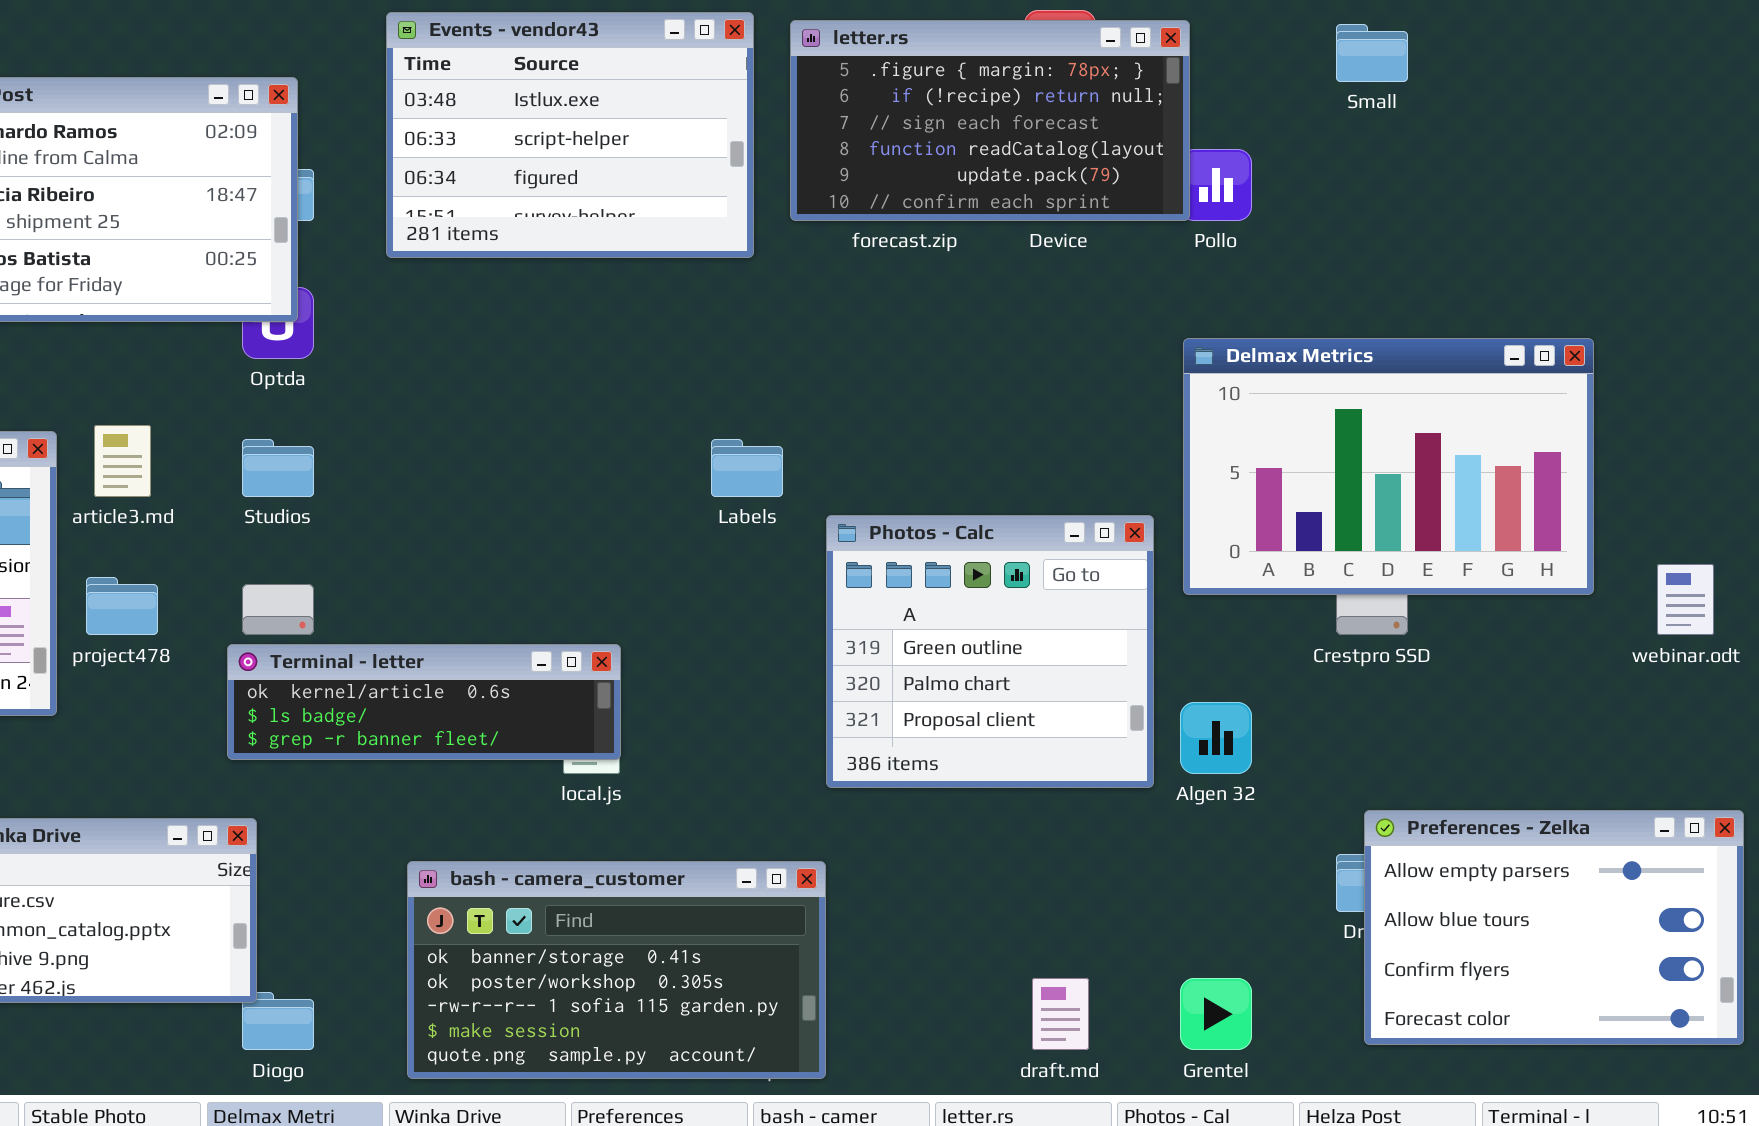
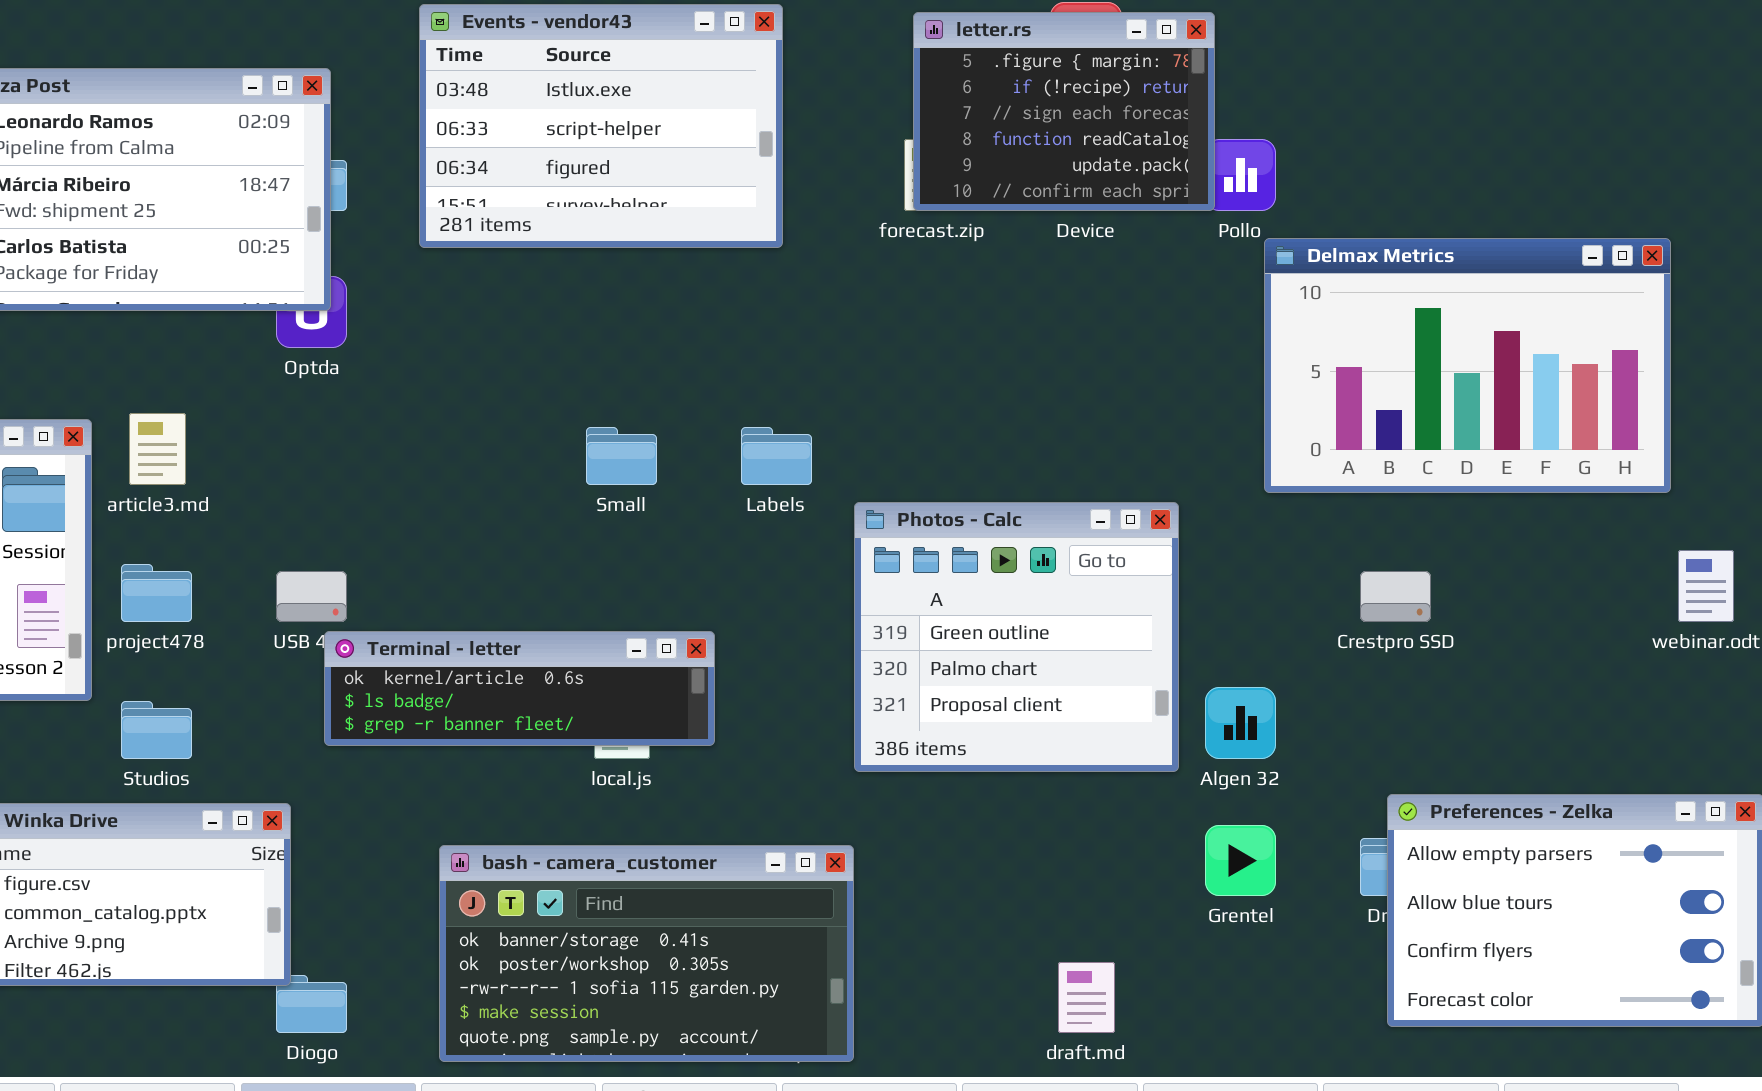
letter.rs: [790,20,1190,221] -> [913,12,1215,211], resized
Small: [1336,24,1408,82] -> [586,427,657,485], moved
Delmax Metrics: [1183,338,1594,595] -> [1264,238,1671,493], moved
Studios: [242,439,314,497] -> [121,701,192,759], moved
Terminal - letter: [227,644,621,760] -> [324,631,715,746], moved
Grentel: [1180,978,1252,1050] -> [1205,825,1276,896], moved

